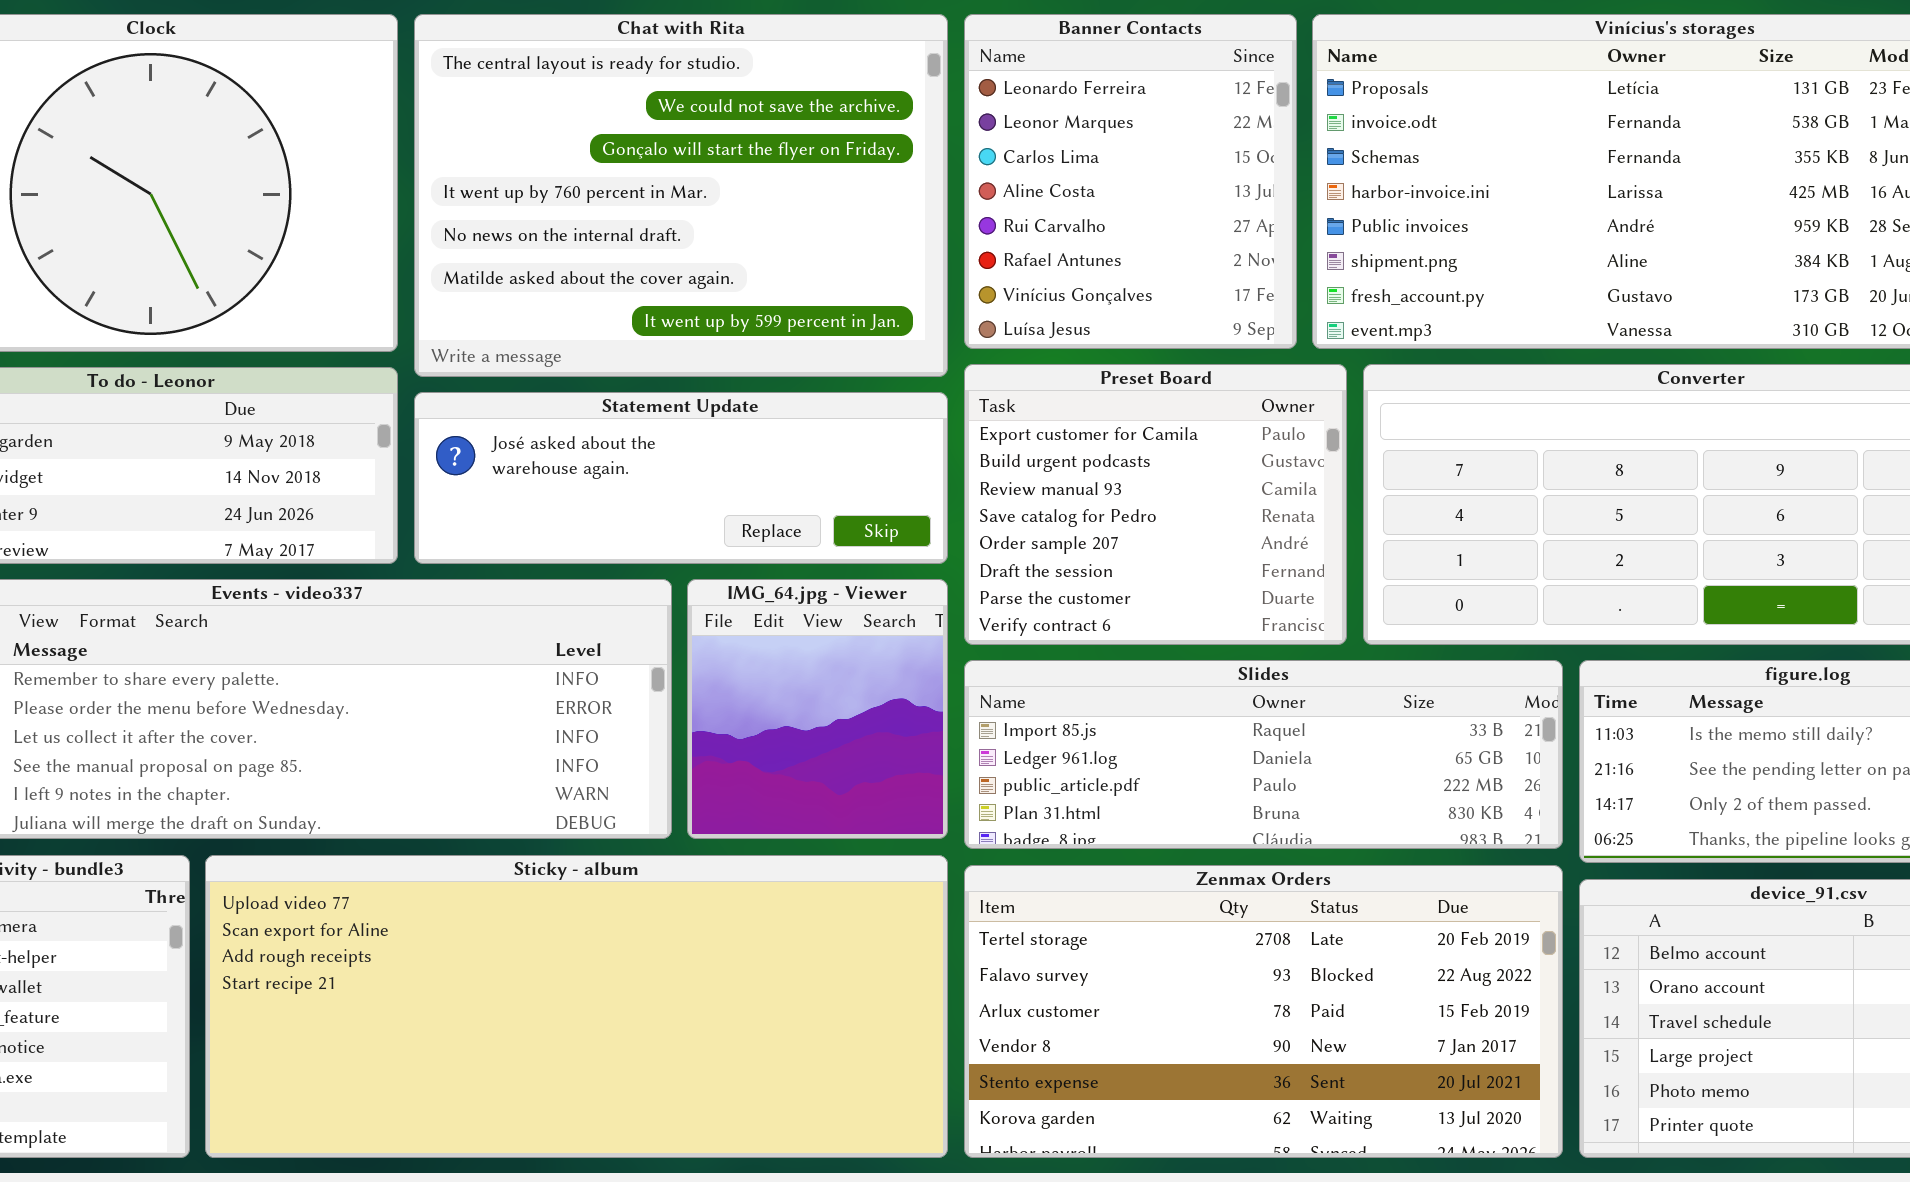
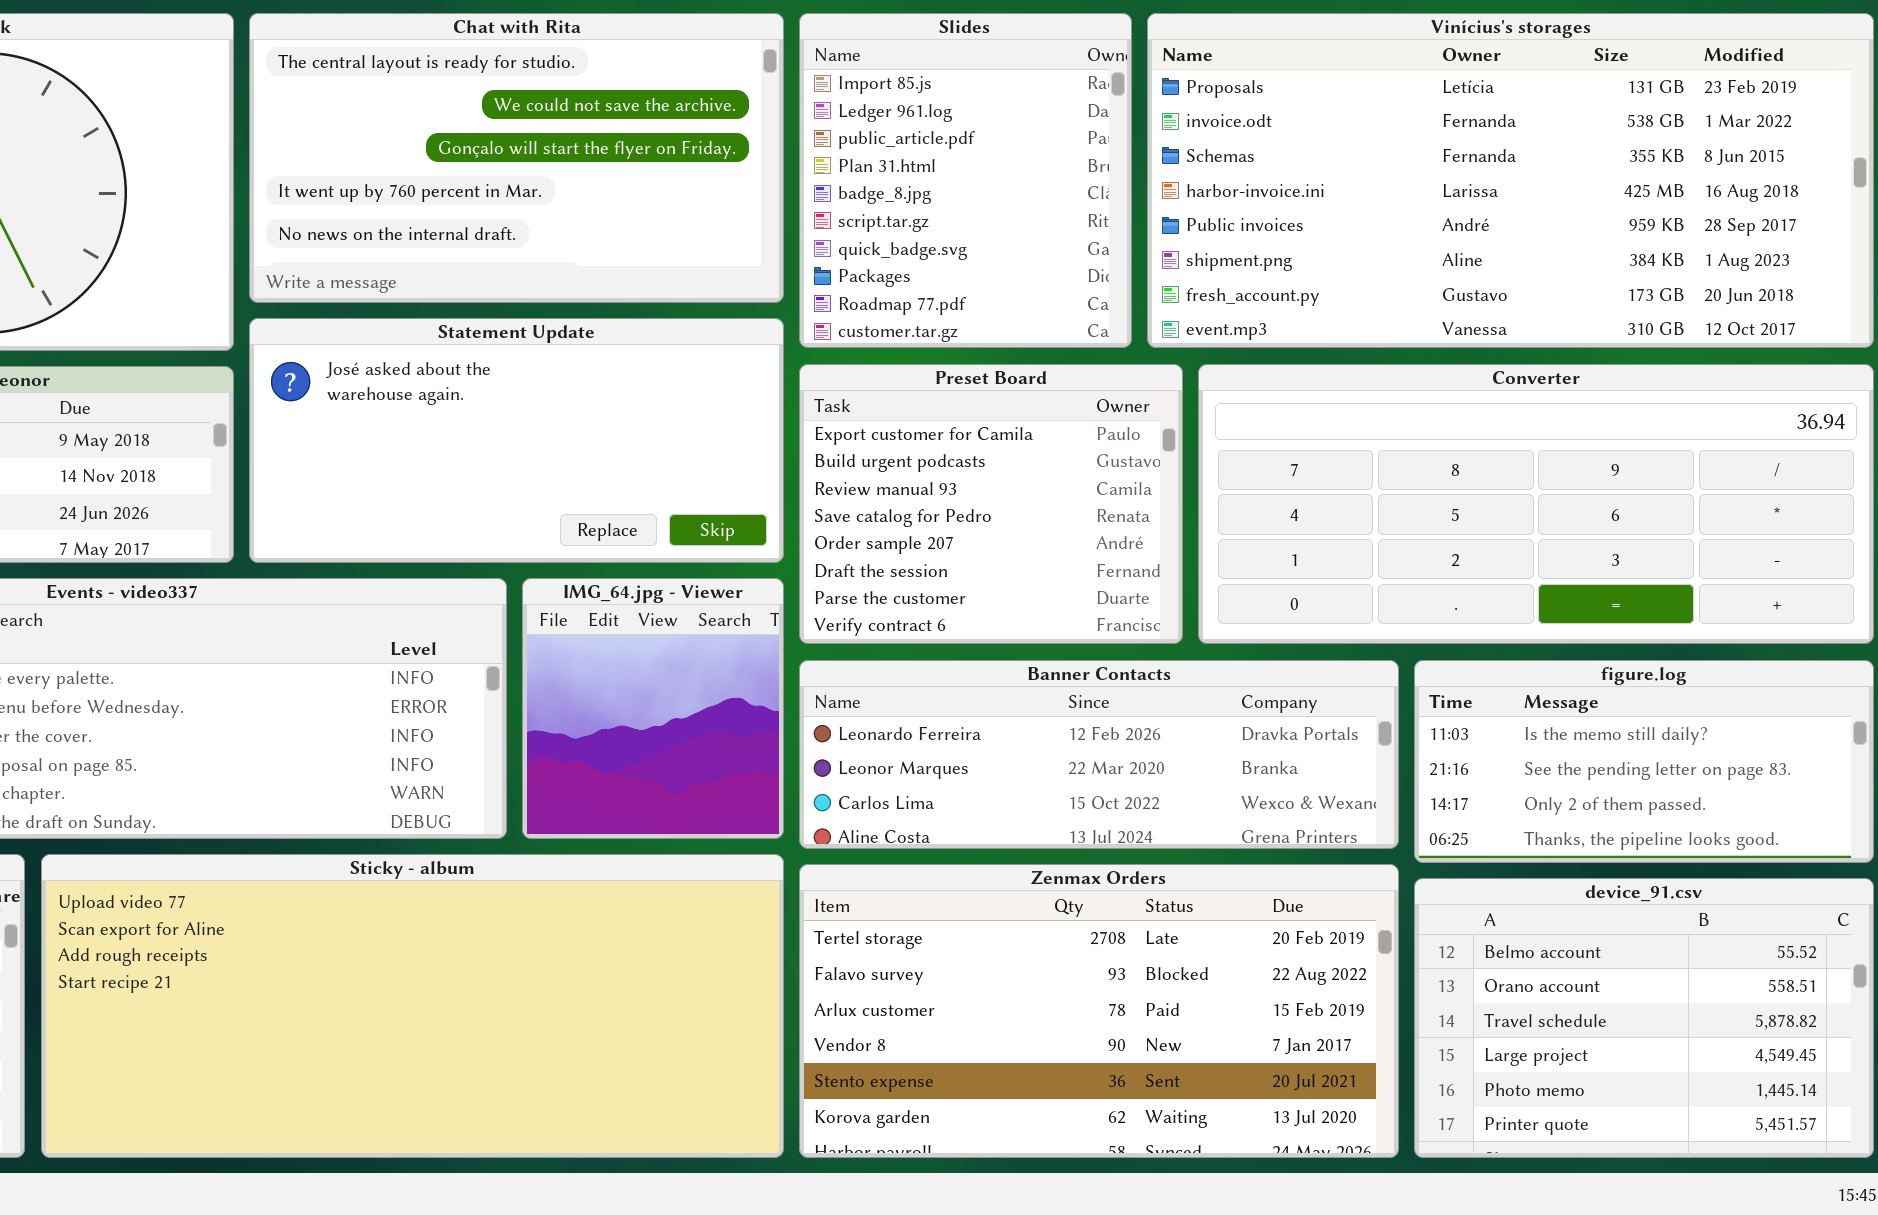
Chat with Rita: [414,14,948,377] -> [249,13,784,303], resized
Banner Contacts: [964,14,1297,349] -> [799,660,1399,849], moved, resized
Statement Update: [414,392,948,564] -> [249,318,784,563], resized
Slides: [964,660,1563,849] -> [799,13,1132,348], moved, resized

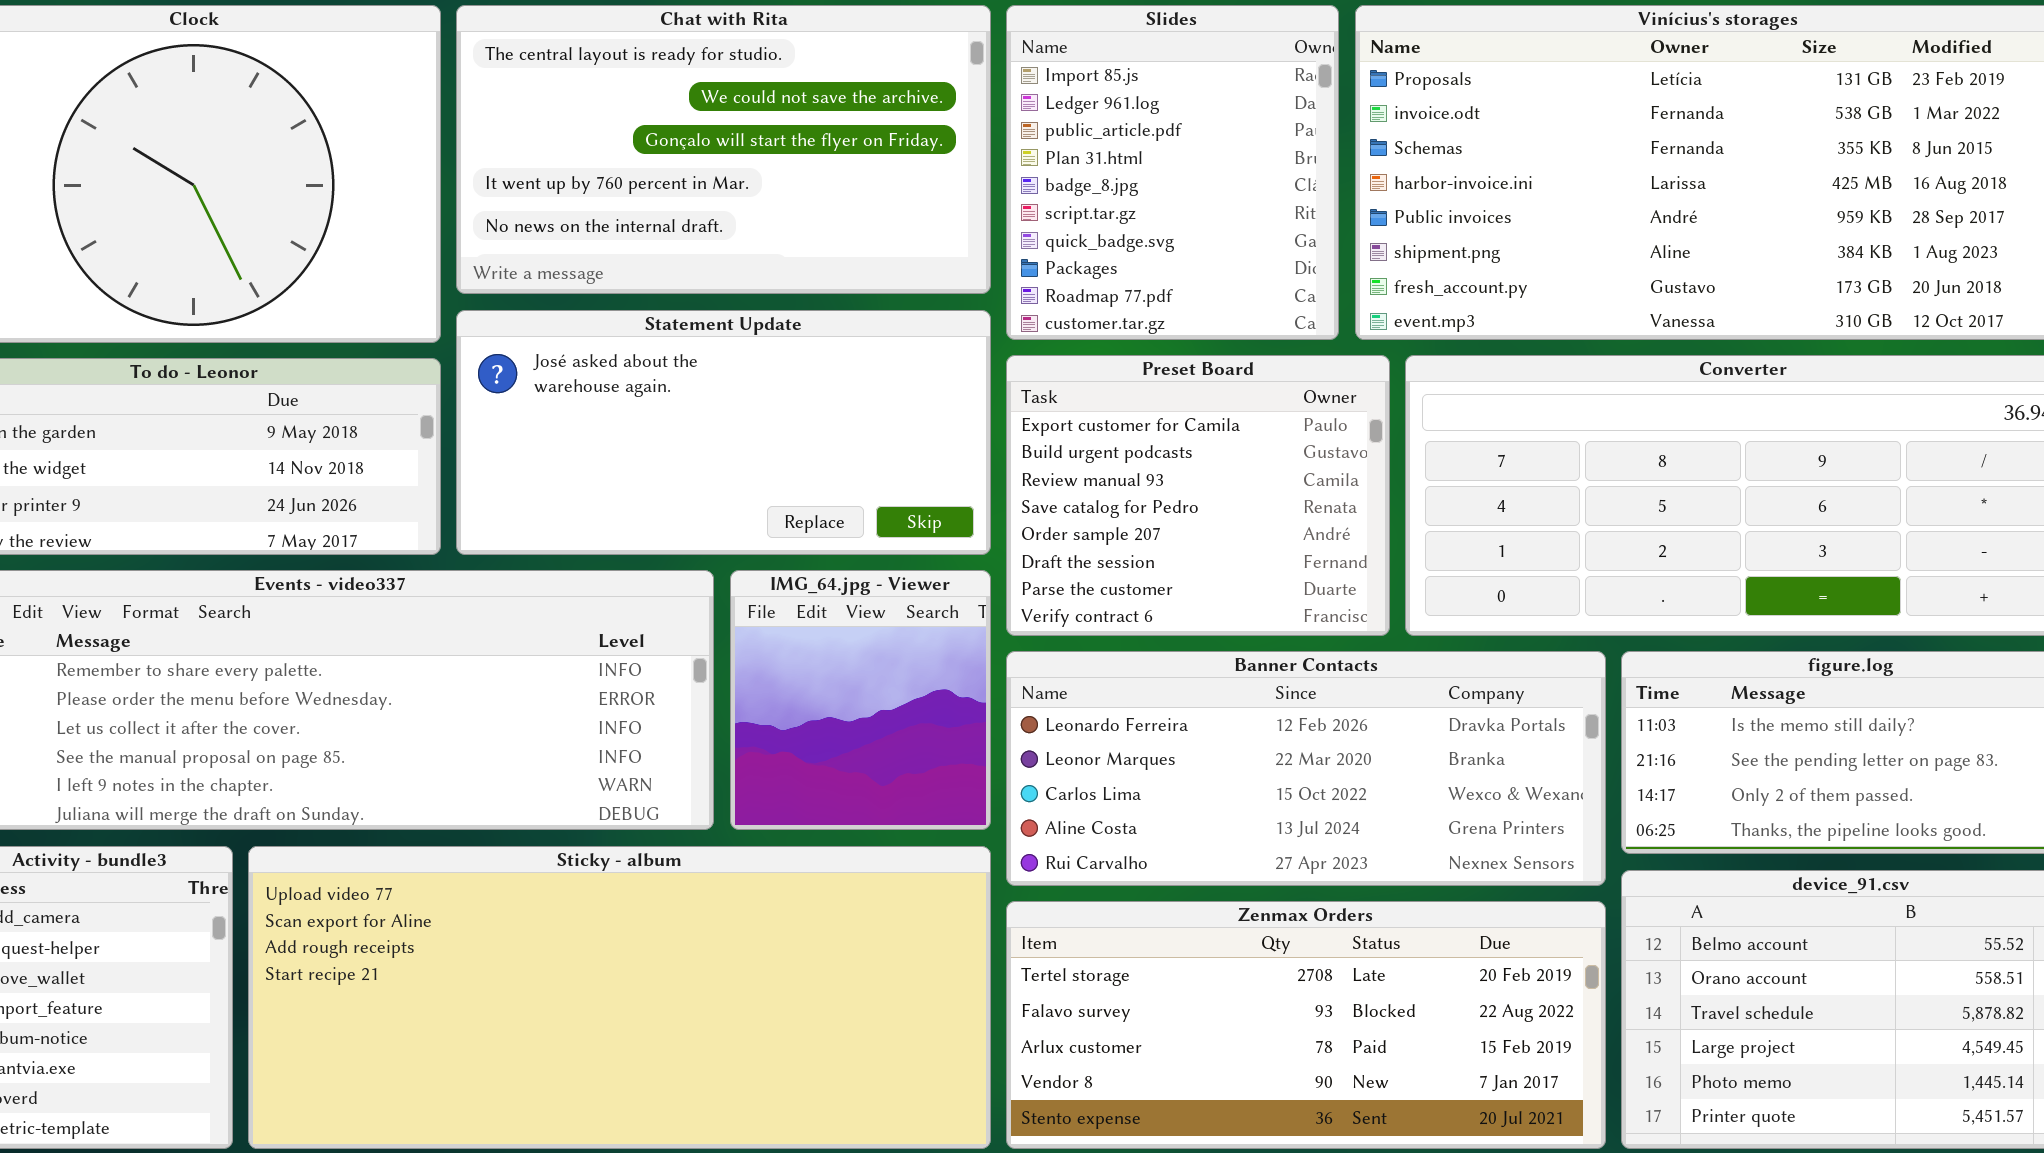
Banner Contacts: [799,660,1399,849] -> [1006,651,1606,886], resized
Zenmax Orders: [799,864,1399,1158] -> [1006,901,1606,1149], resized

